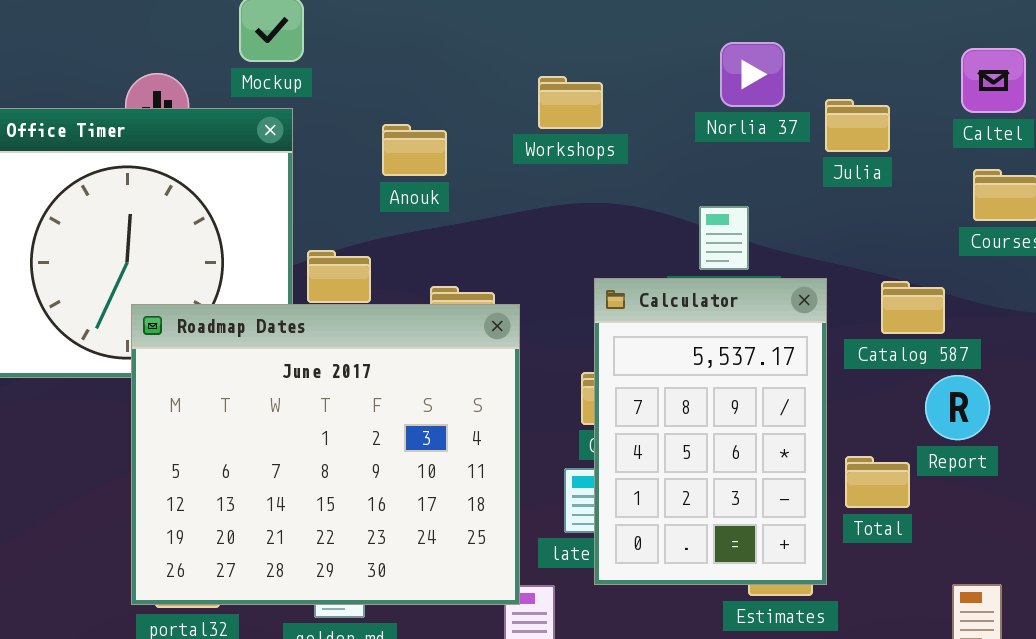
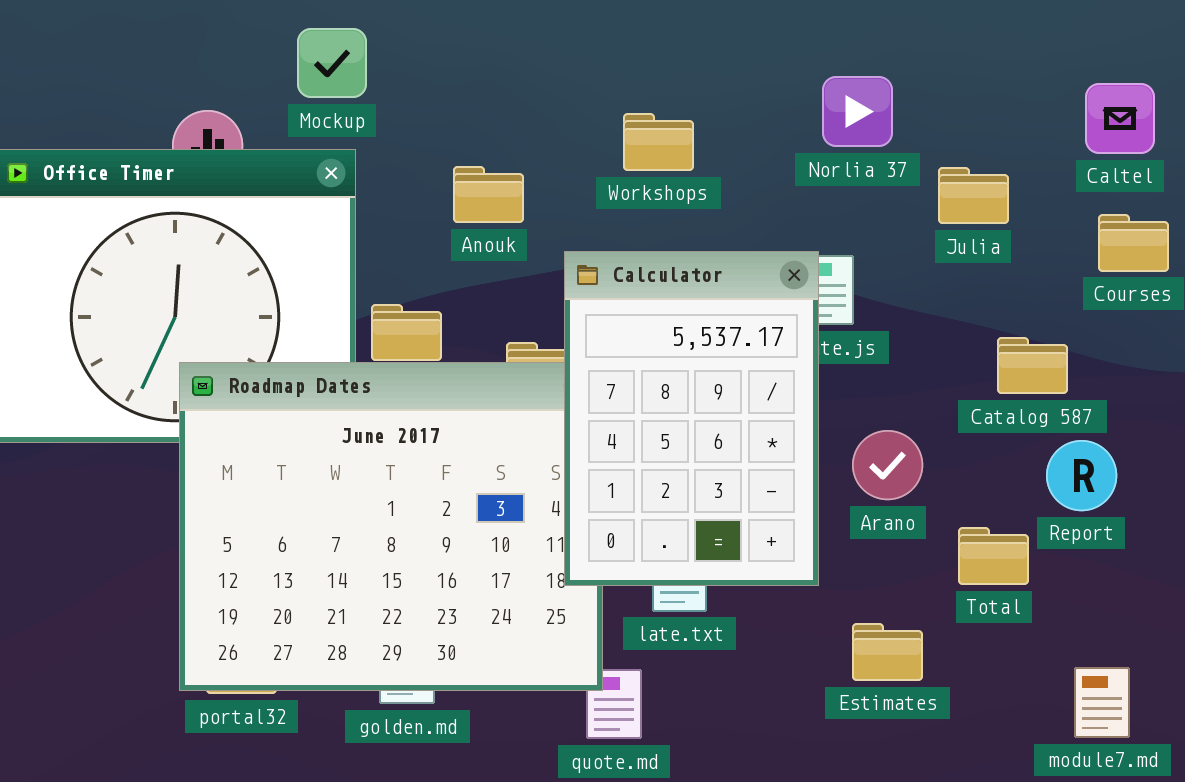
Julia: [825,99,890,152] -> [938,167,1009,224], moved
Calculator: [594,278,827,585] -> [564,251,819,586], moved

